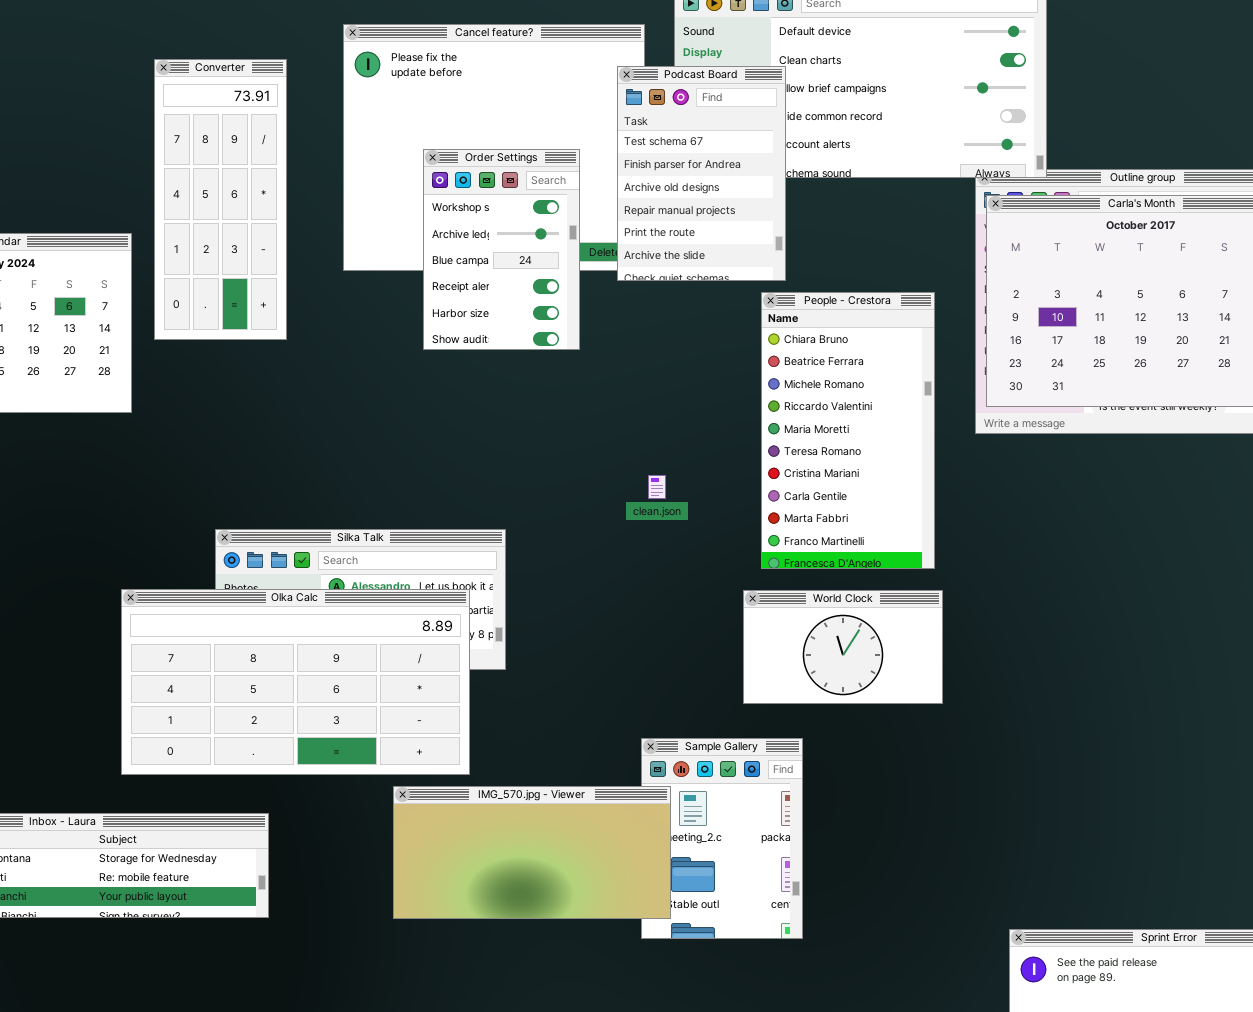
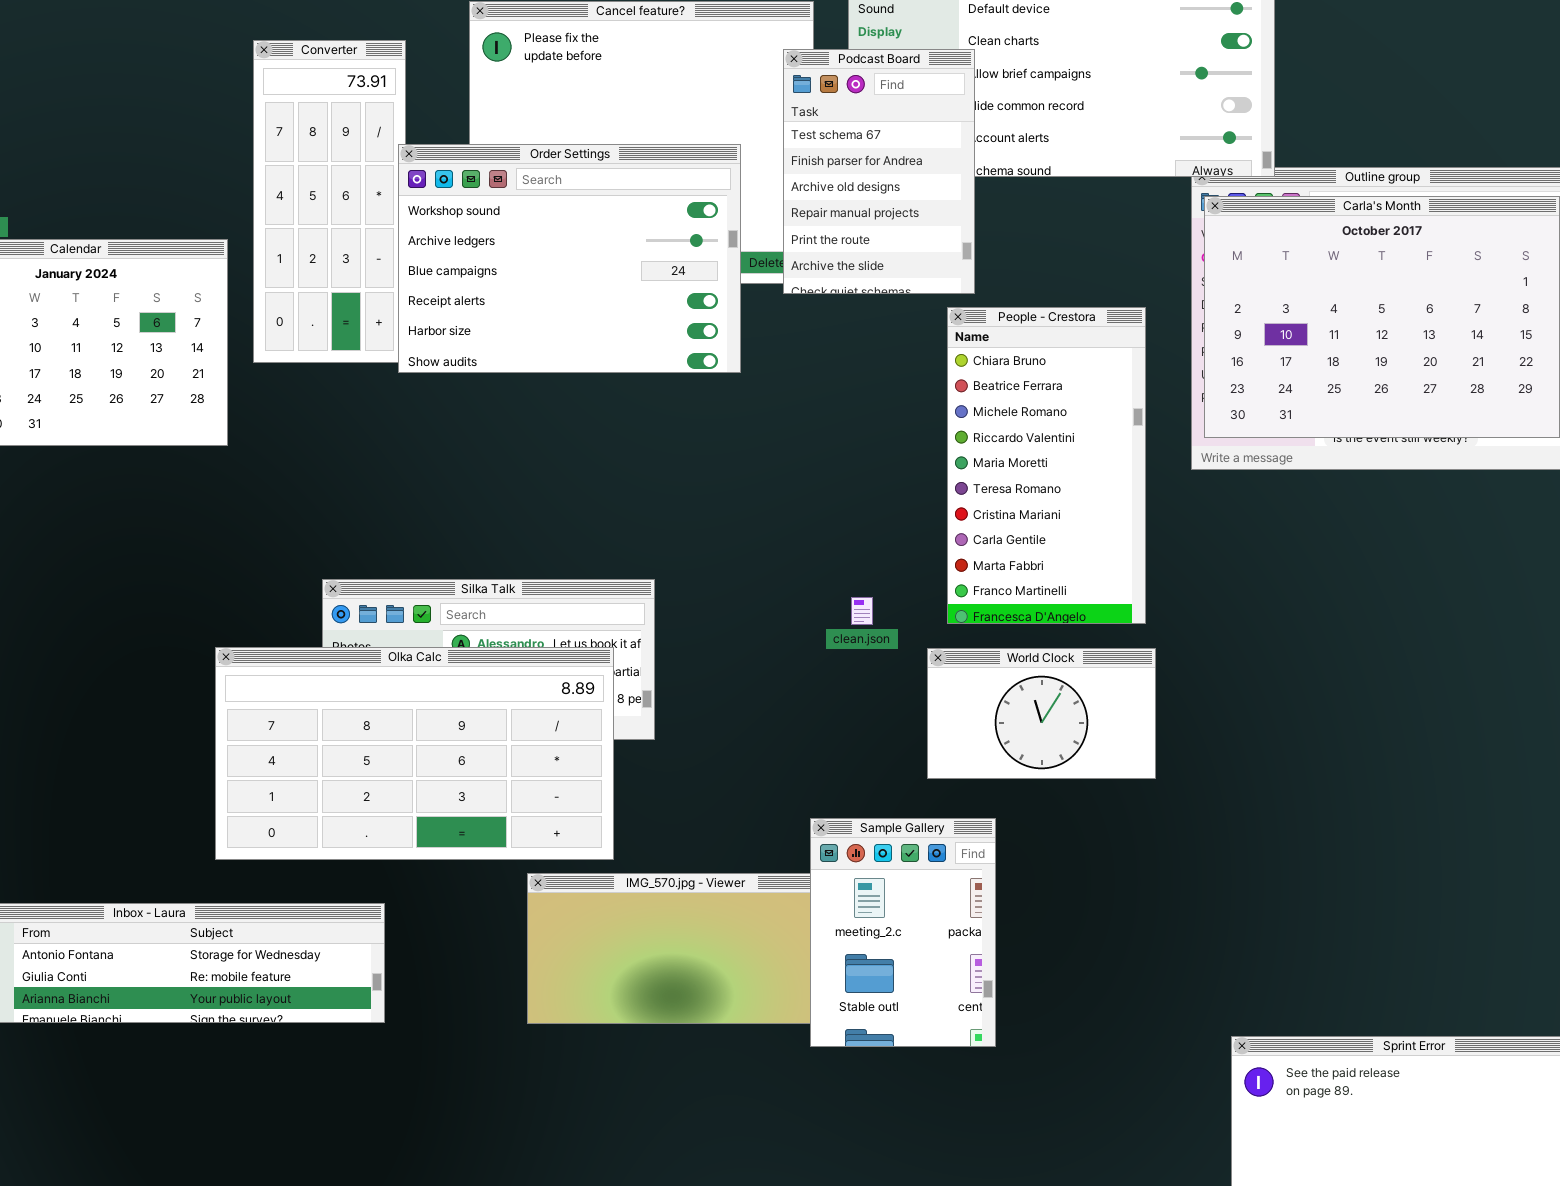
Order Settings: [423,149,580,350] -> [398,144,741,373], resized
clean.json: [648,475,666,499] -> [851,597,873,625], moved
Sample Gallery: [641,738,803,939] -> [810,818,996,1047], raised

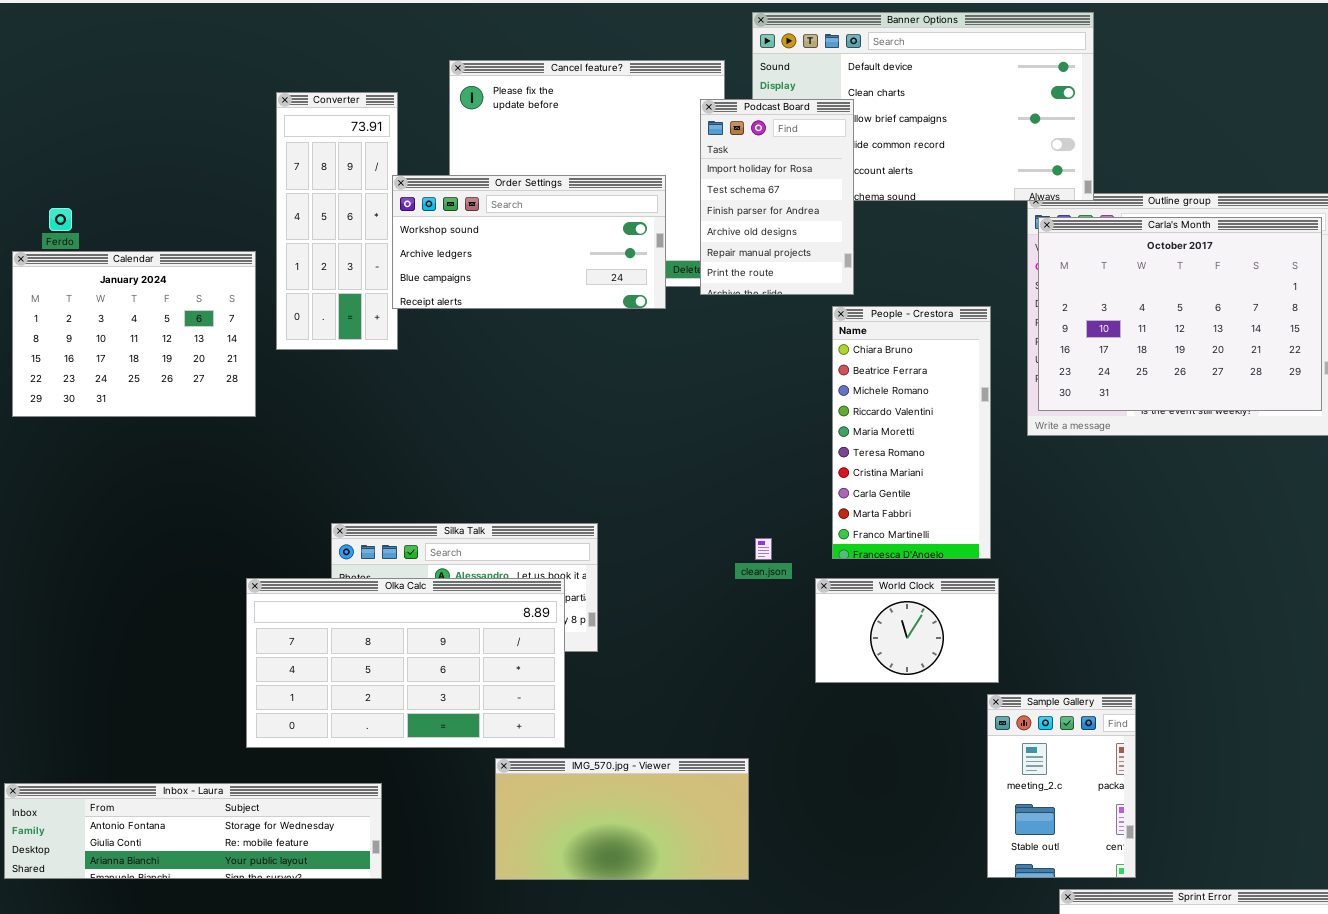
Podcast Board: [783,49,975,294] -> [700,99,854,295], scrolled up 1 row
Order Settings: [398,144,741,373] -> [392,175,666,309], resized
Sample Gallery: [810,818,996,1047] -> [987,694,1136,878], moved

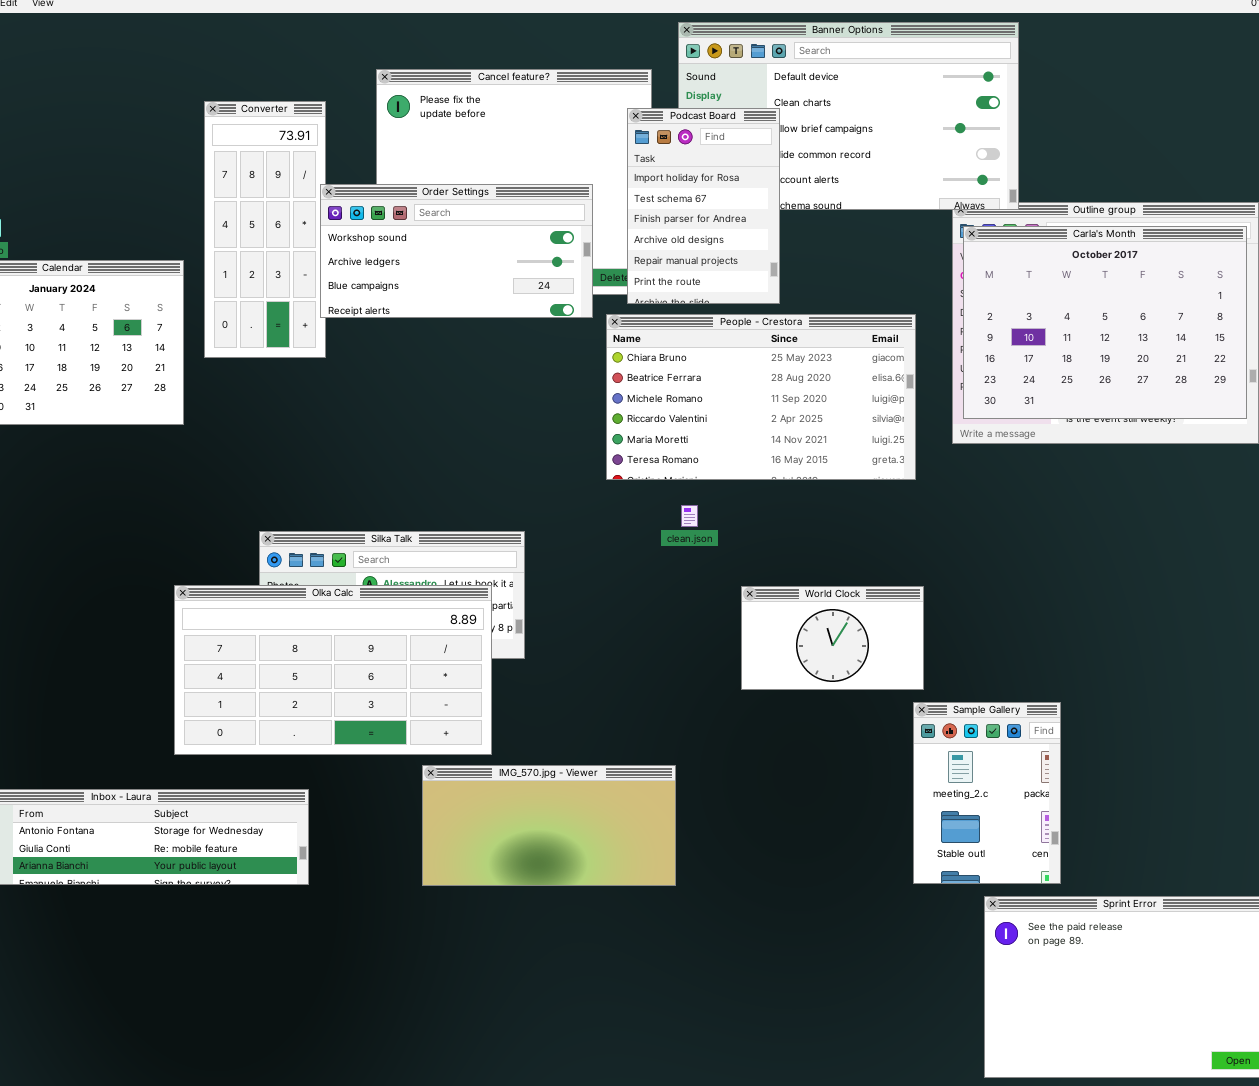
People - Crestora: [832,306,991,559] -> [606,314,916,480], resized
clean.json: [755,538,772,560] -> [681,505,698,527], moved

